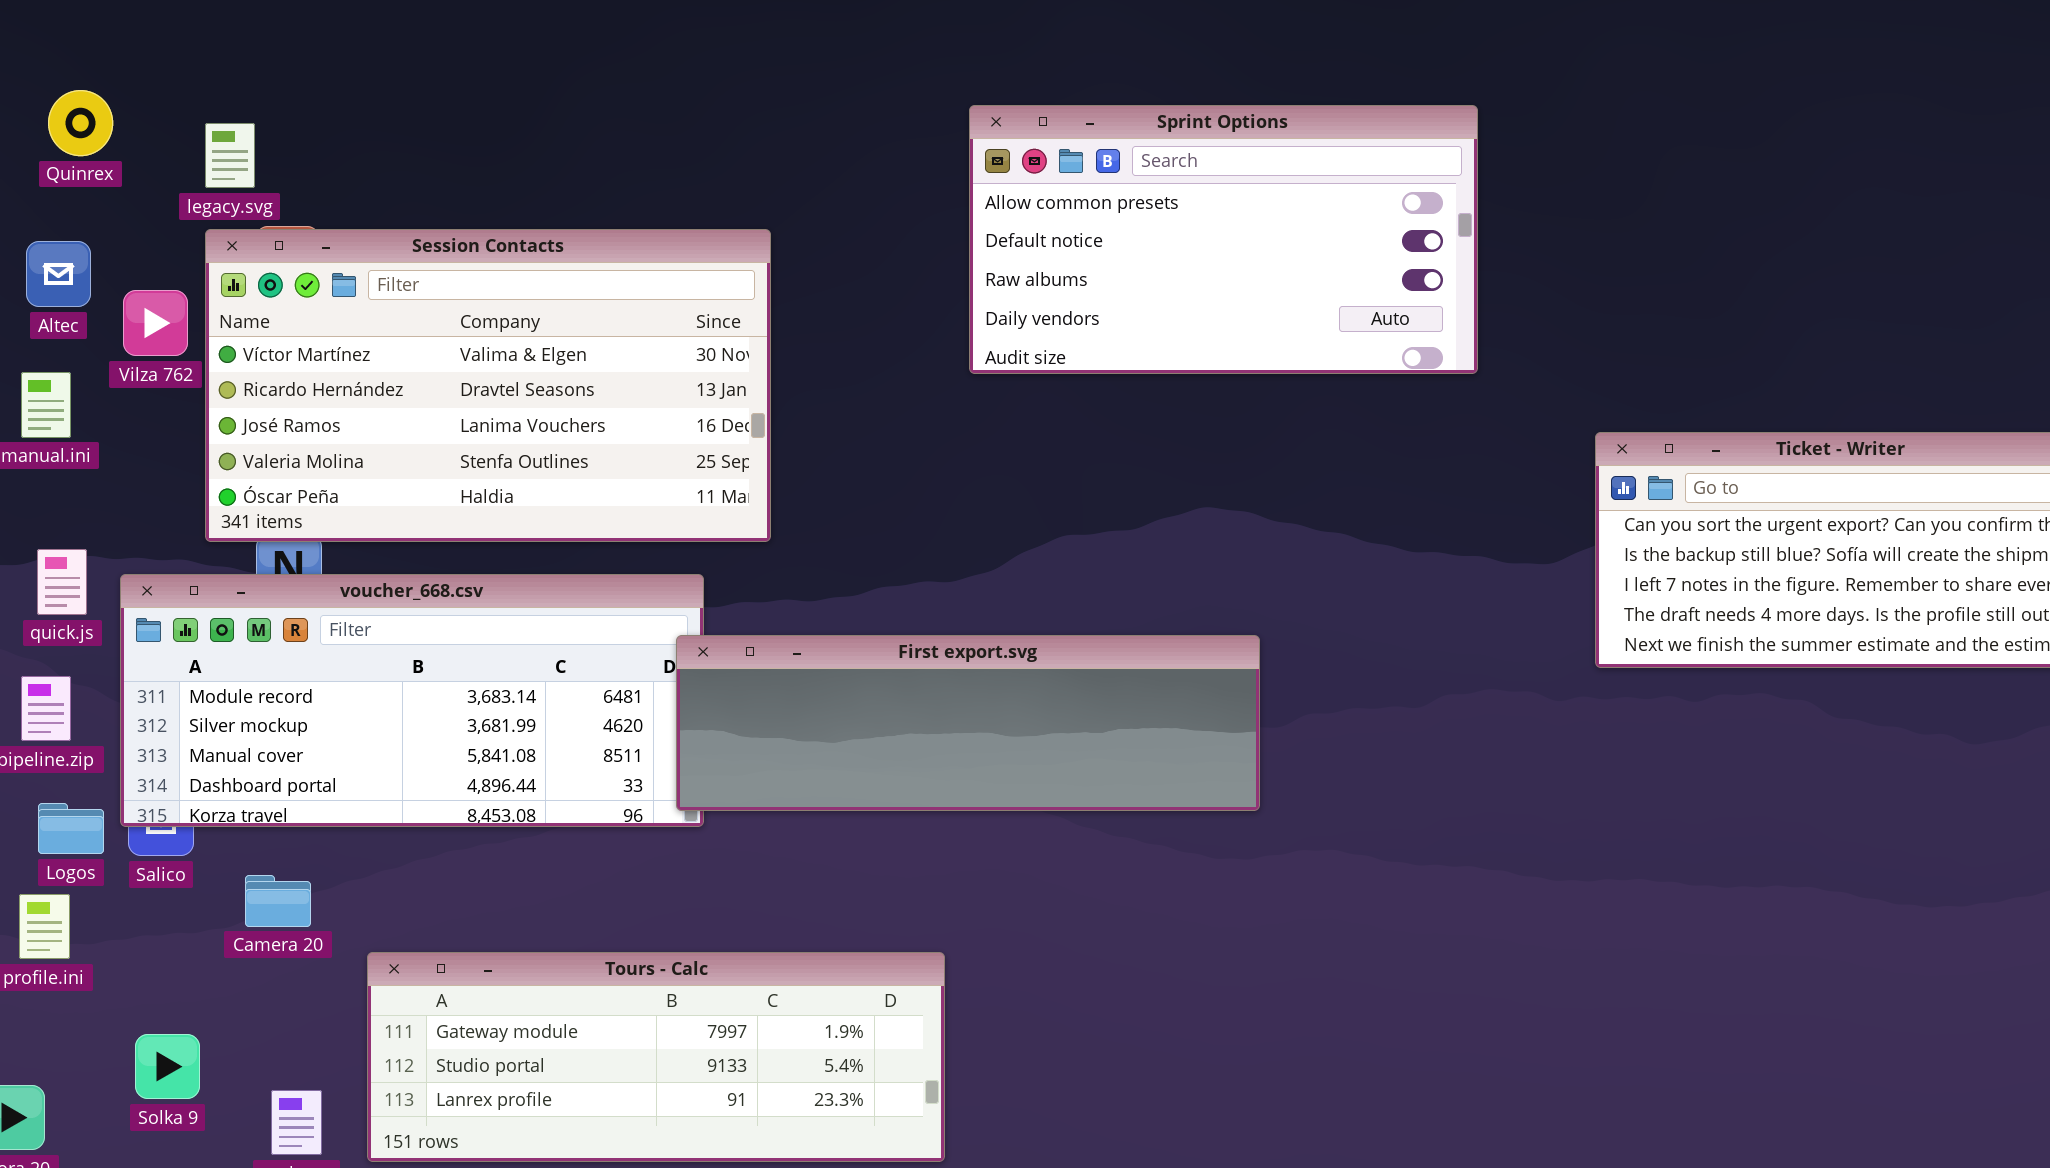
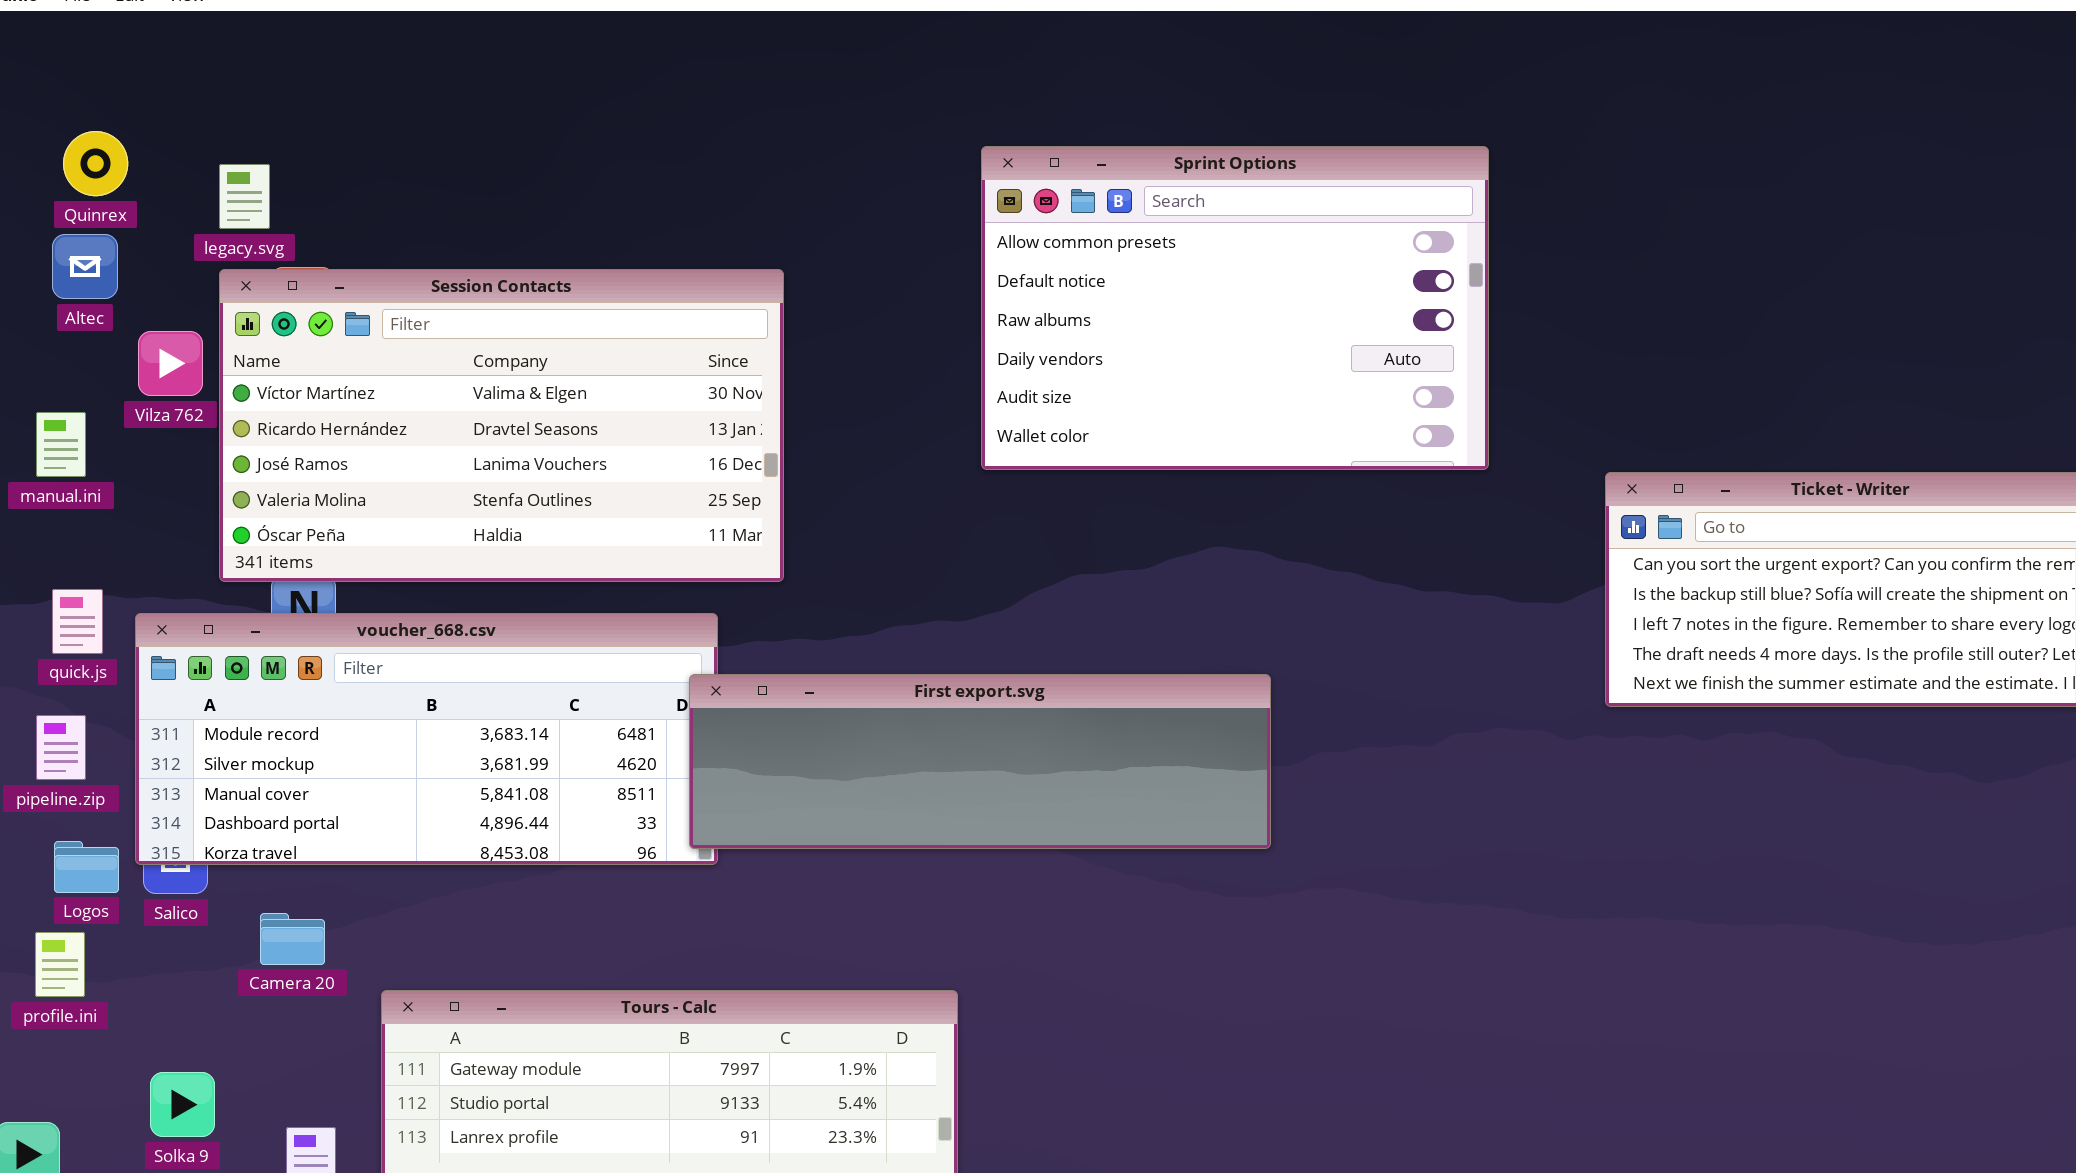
Sprint Options: [969,105,1478,374] -> [981,146,1489,470], resized
Altec: [26,241,91,307] -> [52,234,118,299], moved

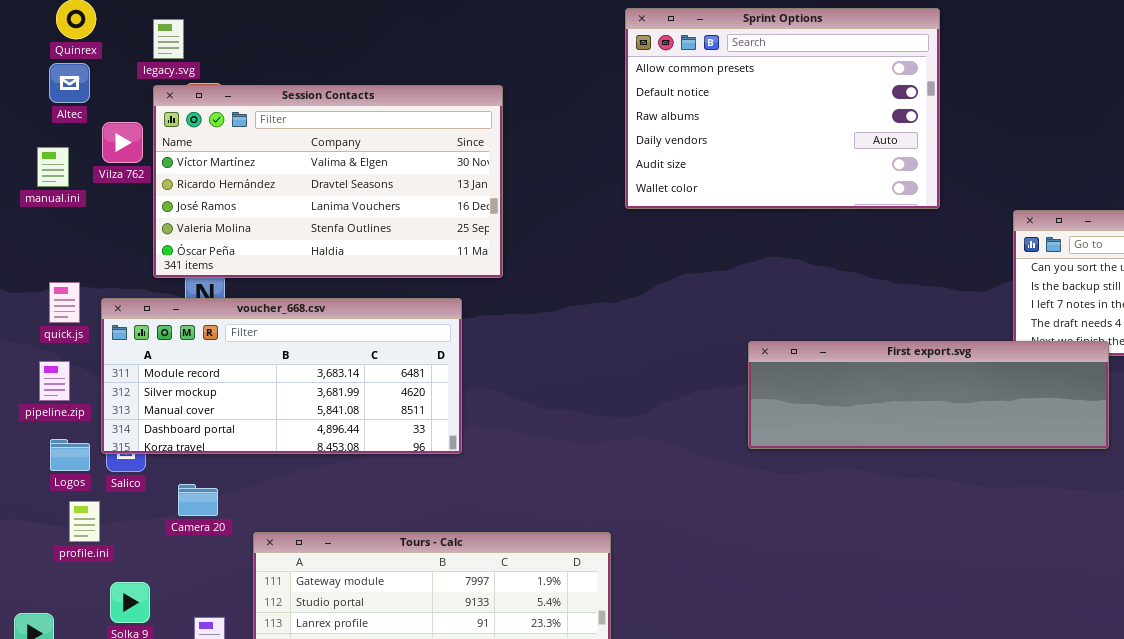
manual.ini: [36,412,86,477] -> [37,147,69,187], moved
First export.svg: [689,674,1271,849] -> [748,341,1109,449], moved
profile.ini: [35,932,85,997] -> [69,501,100,542], moved

